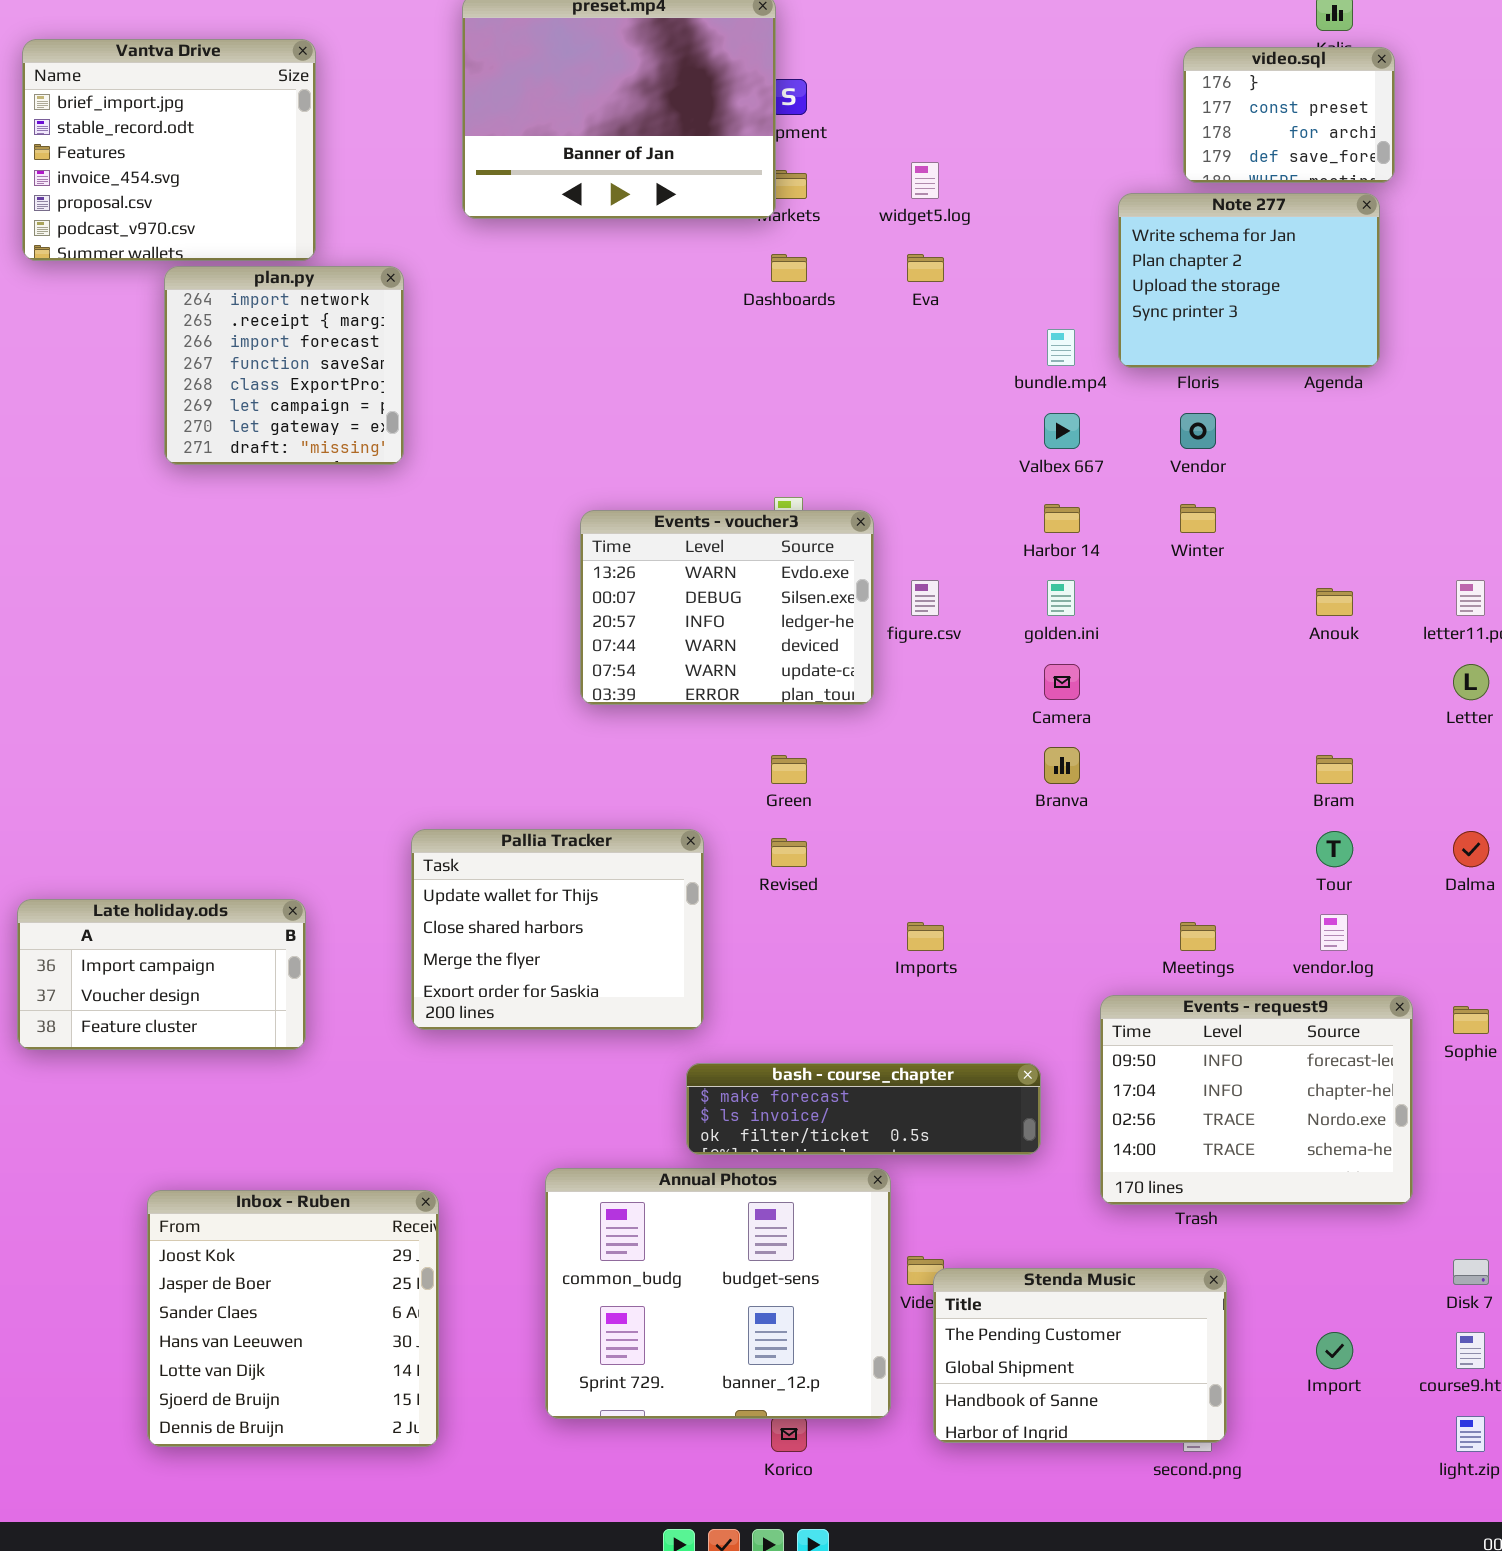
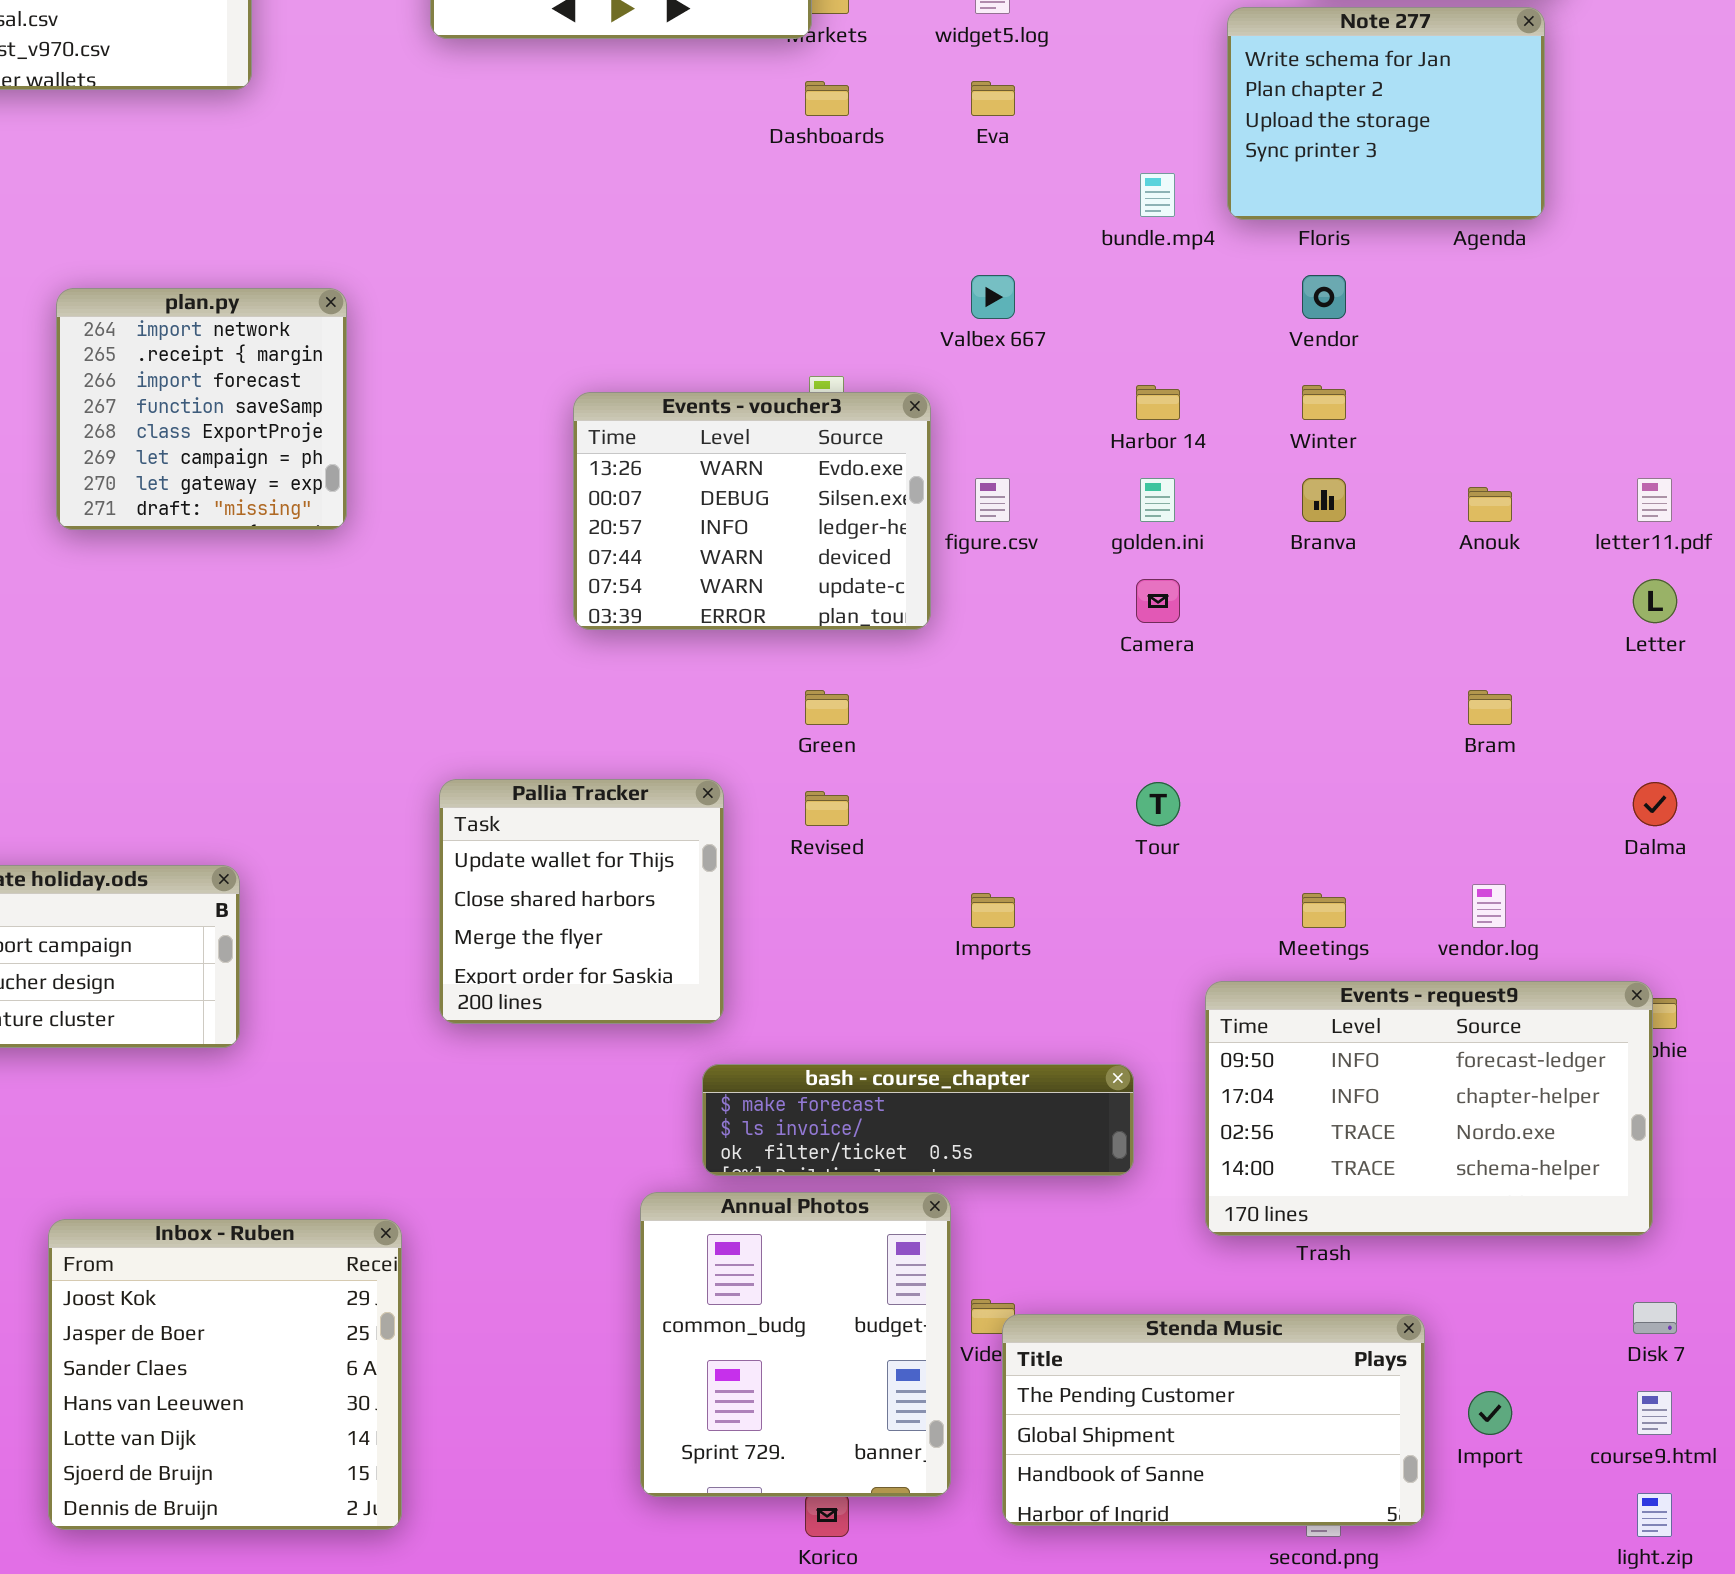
plan.py: [164,266,404,465] -> [56,288,347,530], moved
Valbex 667: [1044,413,1080,449] -> [971,275,1015,319], moved
Branva: [1044,747,1080,784] -> [1302,478,1346,522], moved
Pallia Tracker: [411,829,704,1030] -> [439,779,724,1024], resized
Tour: [1316,831,1353,867] -> [1136,782,1180,826], moved
Events - request9: [1100,995,1413,1205] -> [1205,981,1653,1236], resized
Annual Photos: [545,1168,891,1419] -> [640,1192,951,1497], resized
Stenda Music: [933,1268,1227,1443] -> [1002,1314,1425,1526], resized

